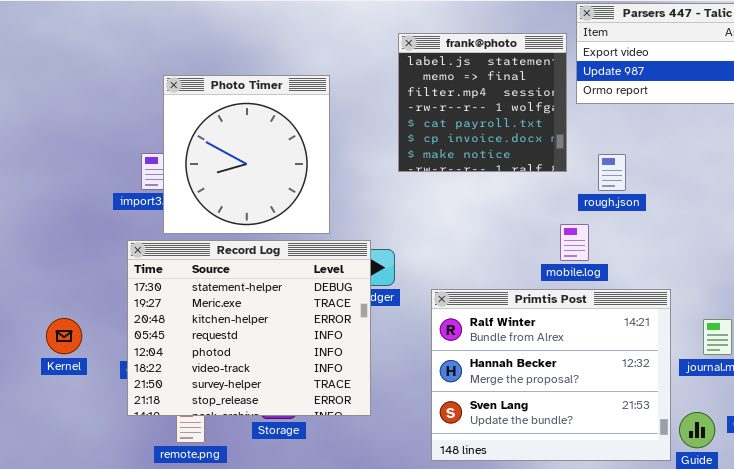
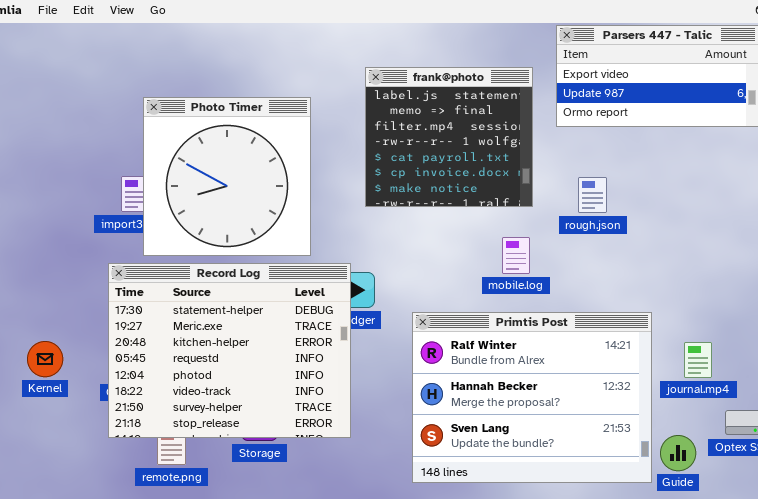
frank@photo: [398,33,567,172] -> [365,67,533,207], moved
mobile.log: [560,224,589,261] -> [502,237,530,274], moved

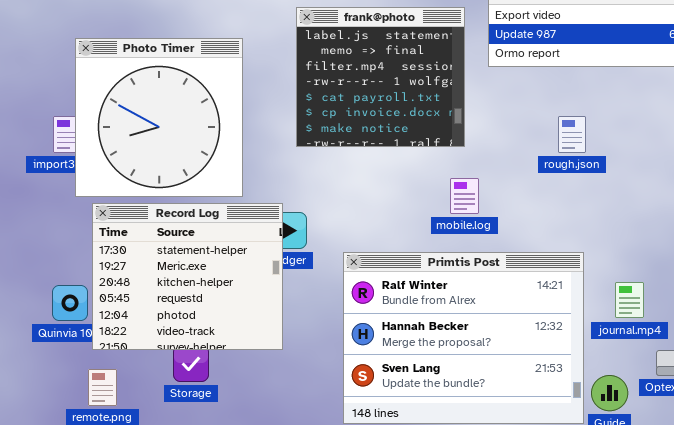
rough.json: [578,177,607,213] -> [558,116,586,153], moved
mobile.log: [502,237,530,274] -> [450,178,479,214], moved
Record Log: [108,263,351,438] -> [92,203,283,350], resized

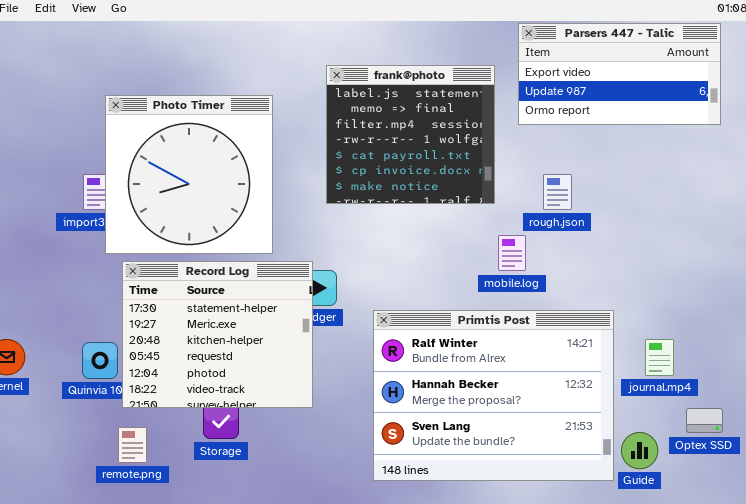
rough.json: [558,116,586,153] -> [543,174,572,210], moved
mobile.log: [450,178,479,214] -> [498,235,526,271], moved

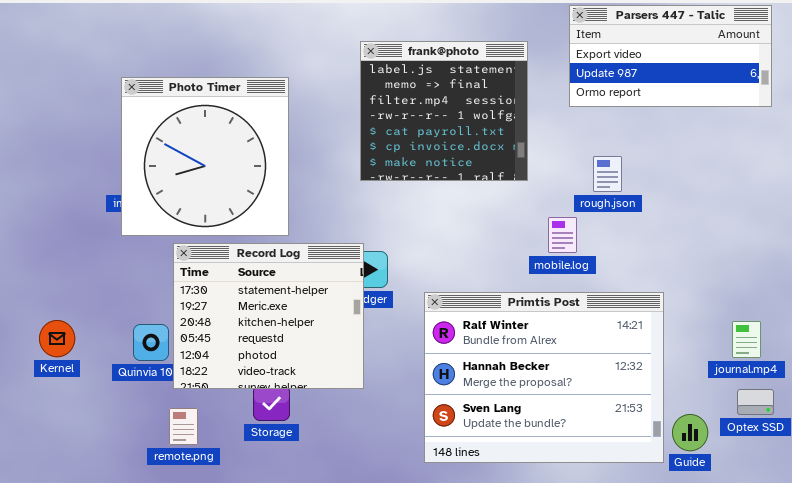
frank@photo: [326,65,495,204] -> [360,41,528,181], moved
Photo Timer: [105,95,273,254] -> [121,77,289,236], moved
journal.mp4: [645,339,674,376] -> [732,321,761,358], moved

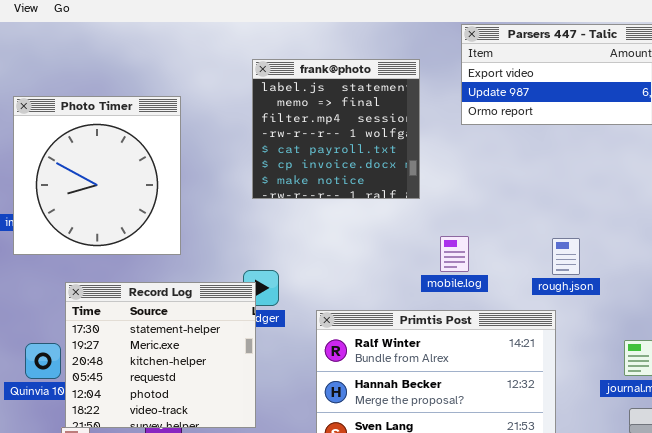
rough.json: [593,156,622,192] -> [552,238,580,275], moved
Record Log: [173,243,364,389] -> [65,282,256,428], moved

